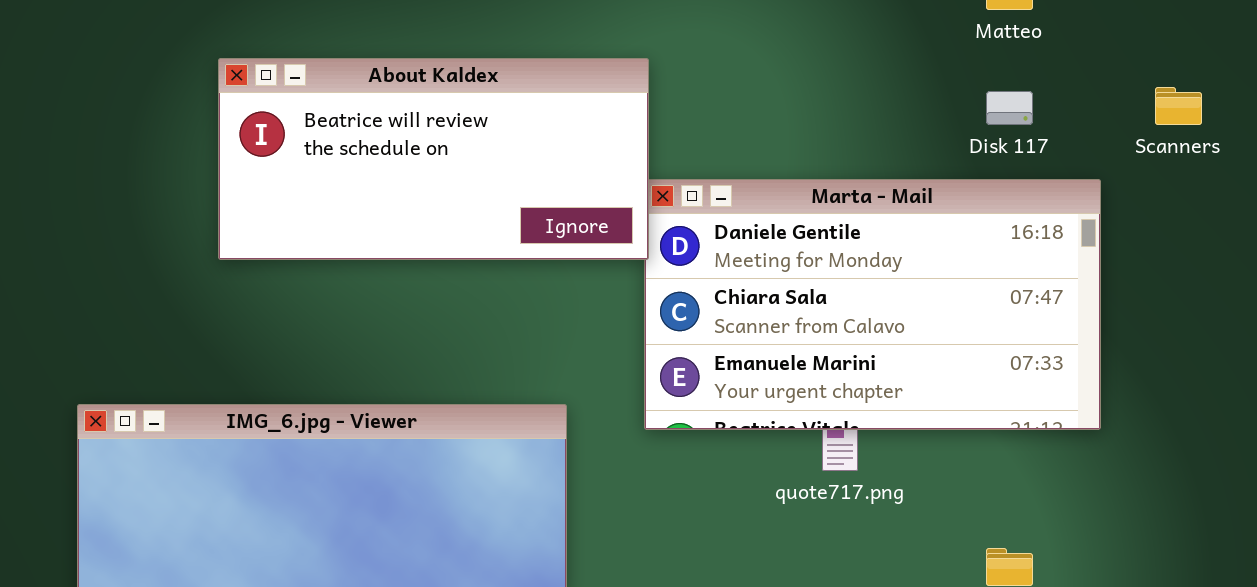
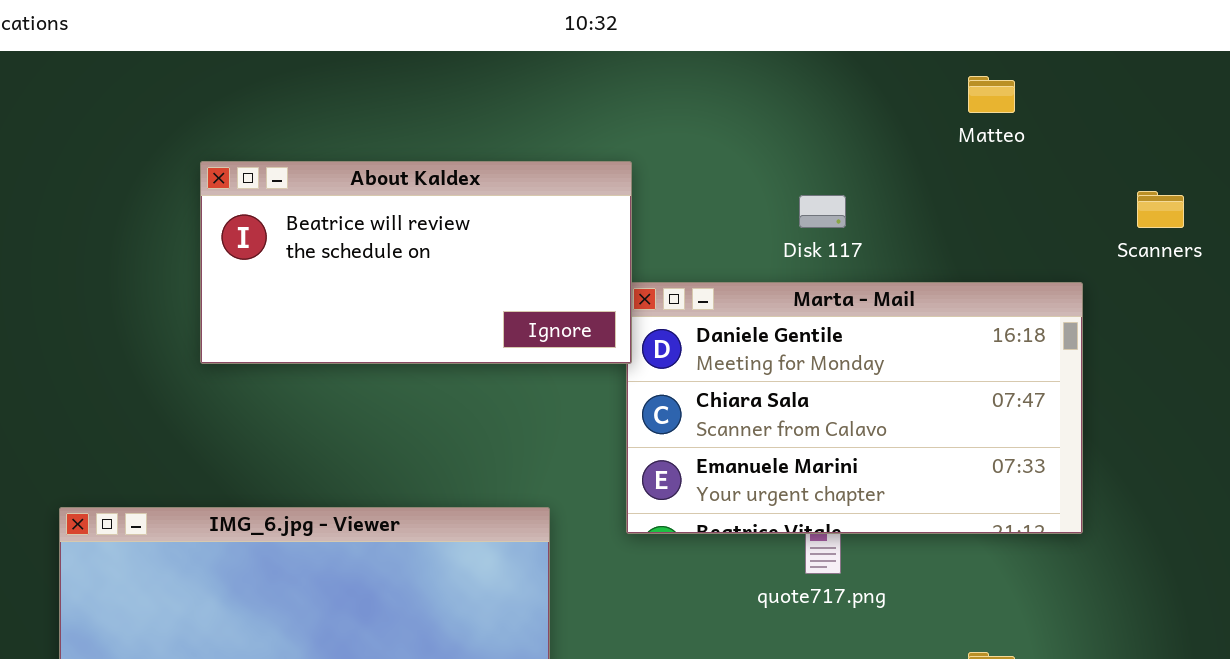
Disk 117: [986,91,1033,125] -> [799,195,846,228], moved

